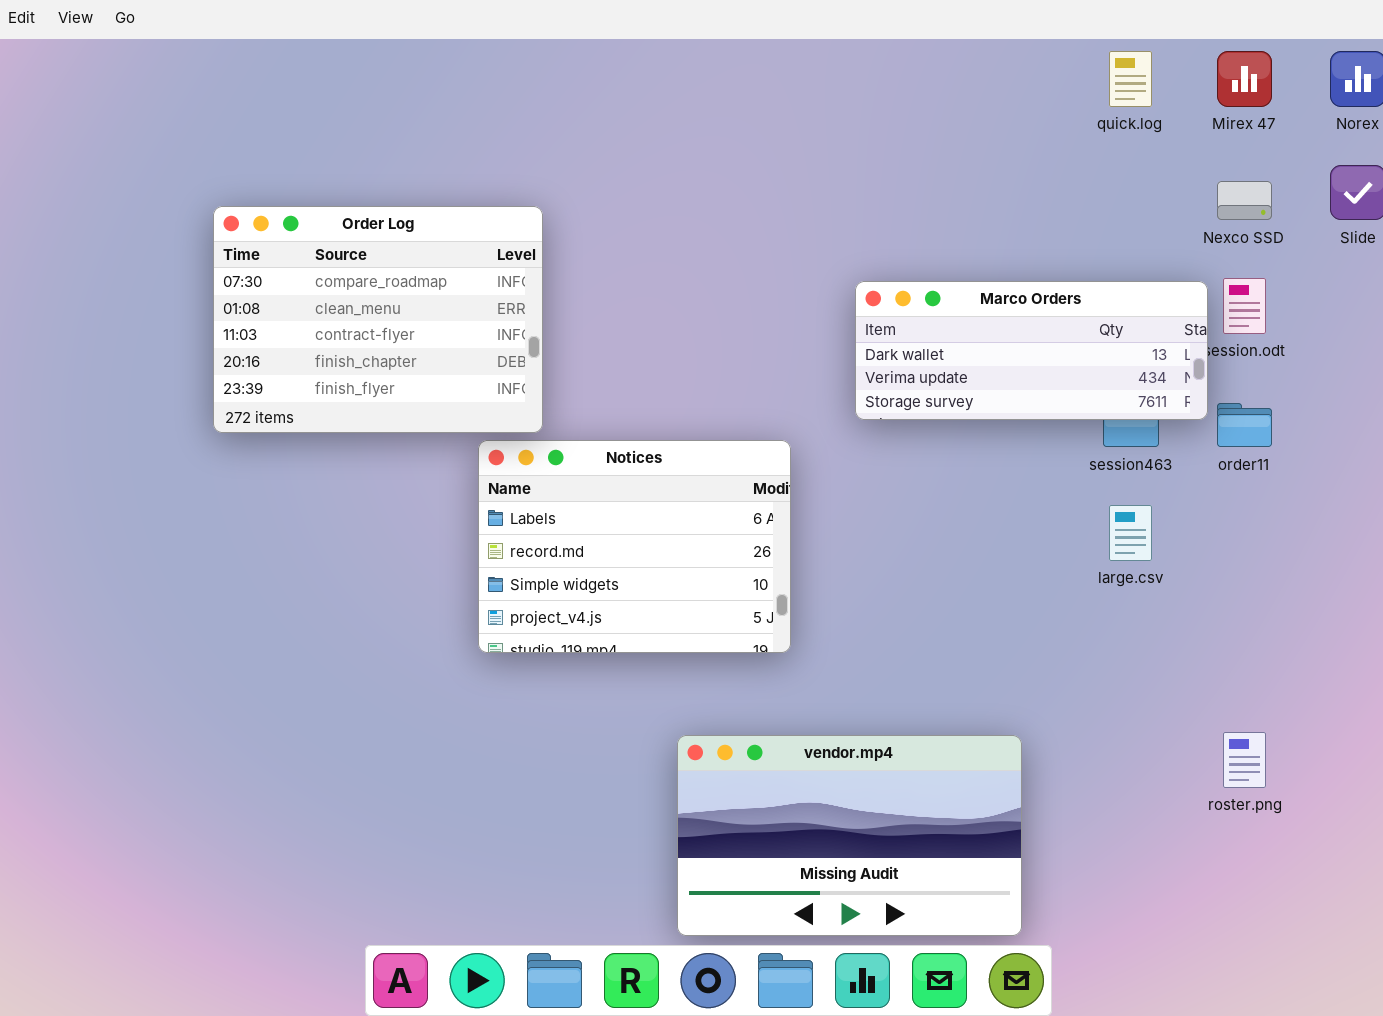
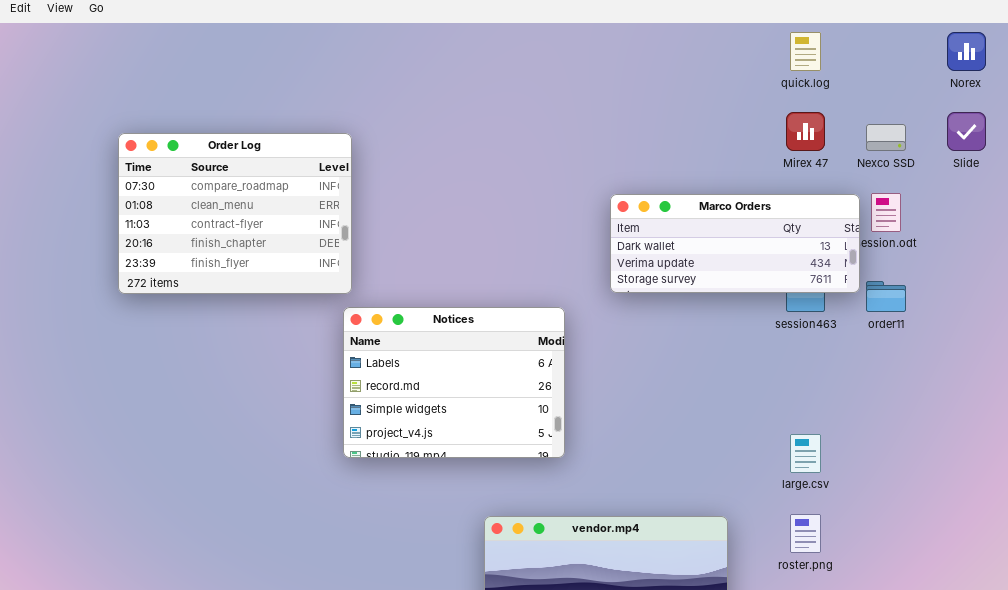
Mirex 47: [1217,51,1272,107] -> [786,112,825,151], moved
Order Log: [213,206,543,433] -> [118,133,352,294], moved
large.csv: [1109,505,1152,561] -> [790,434,821,473], moved
roster.png: [1223,732,1266,788] -> [790,514,821,553], moved

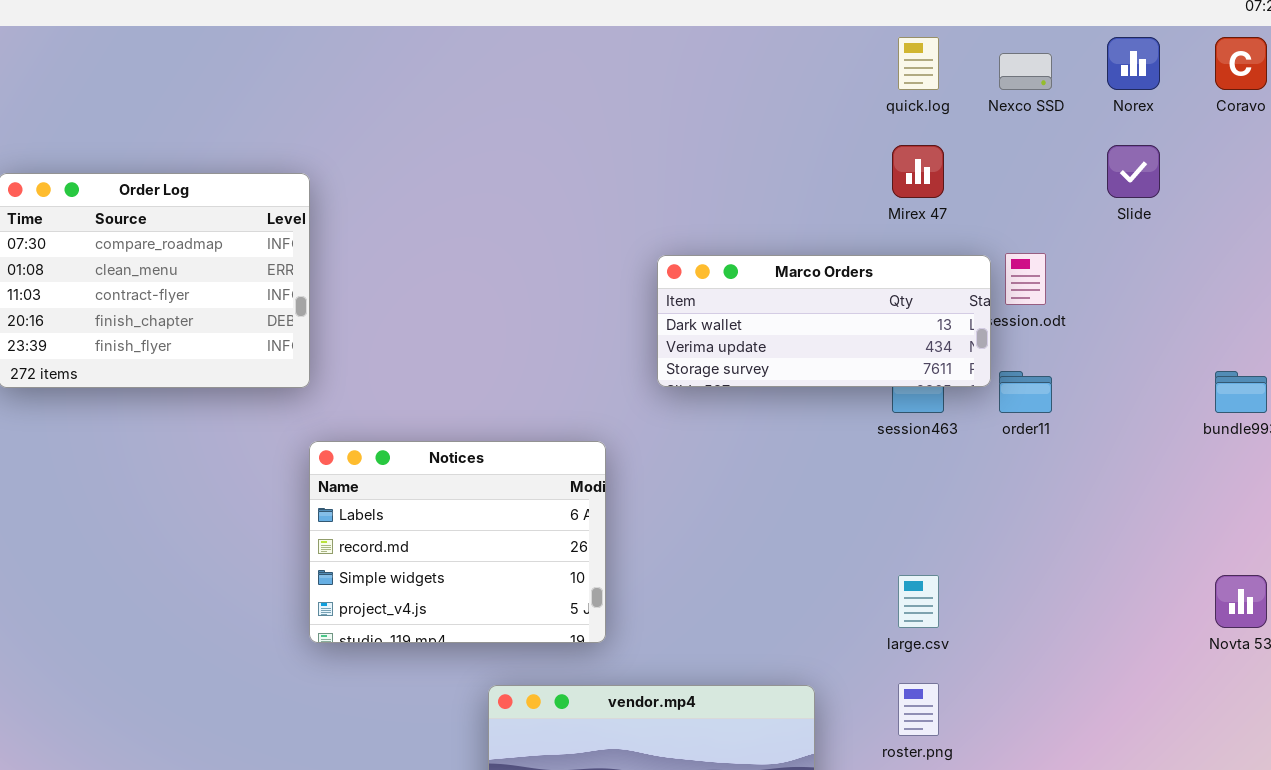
Nexco SSD: [866,124,906,151] -> [999,53,1052,90], moved
Notices: [343,307,565,458] -> [309,441,606,643], moved

